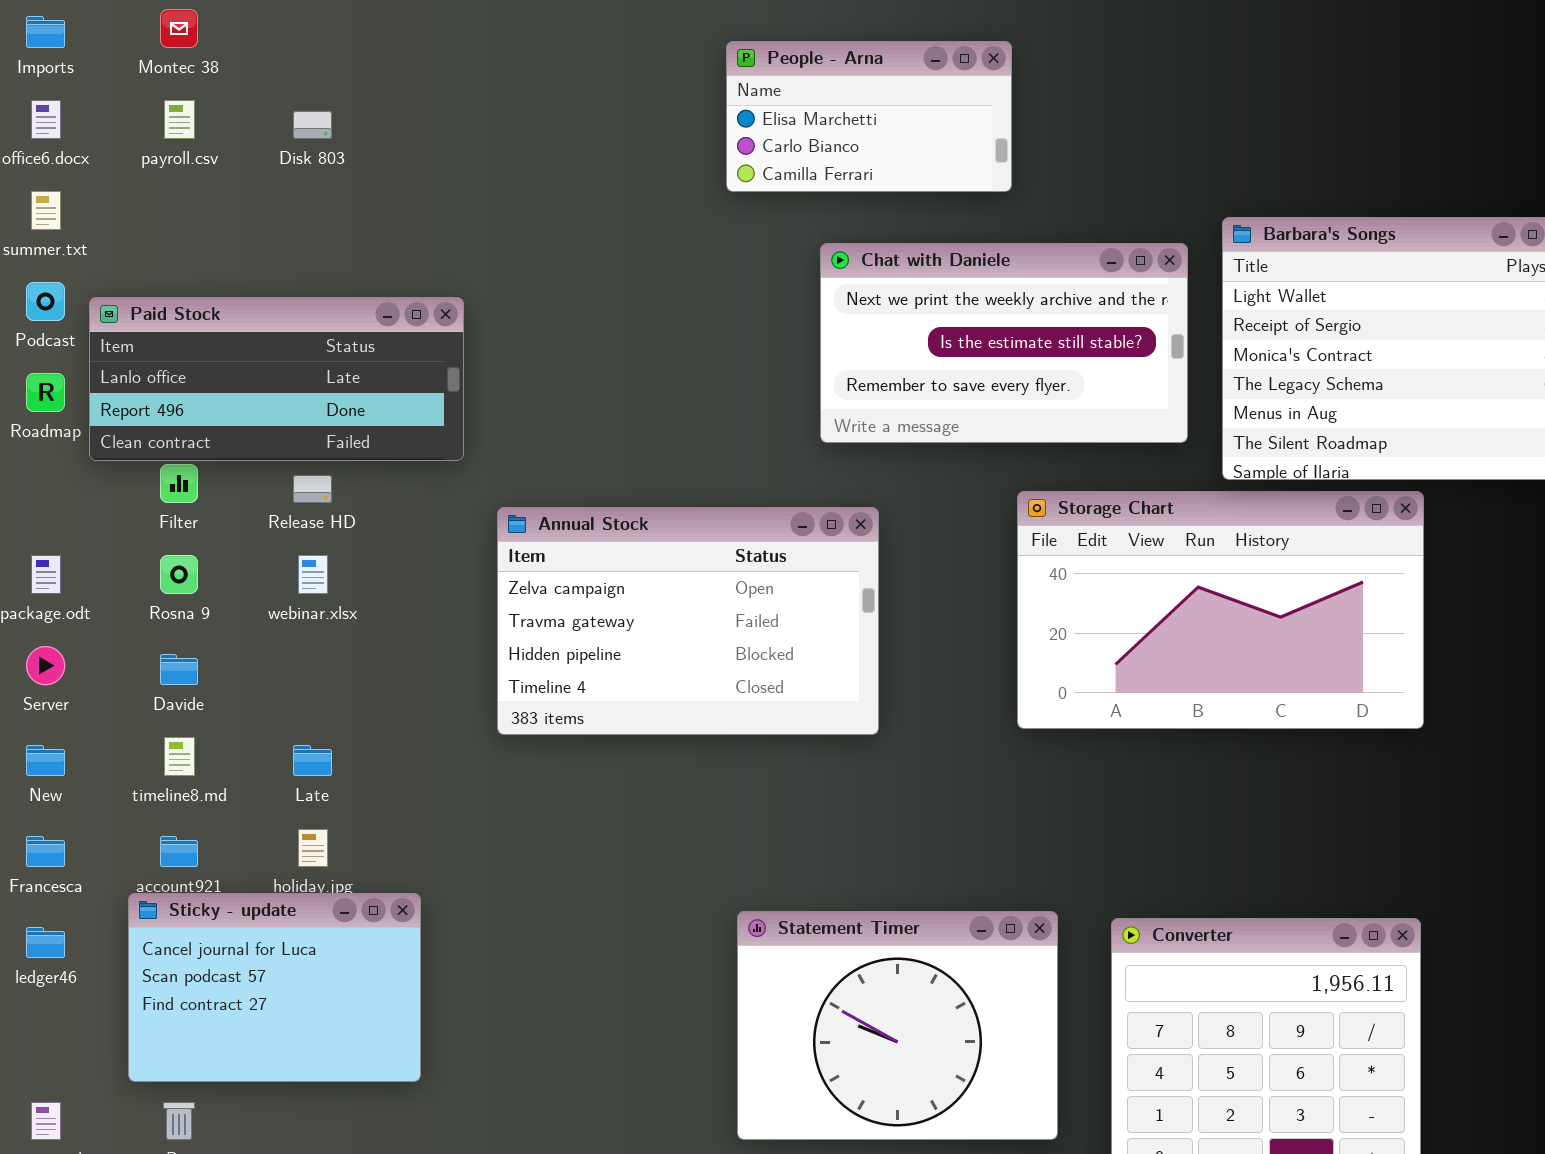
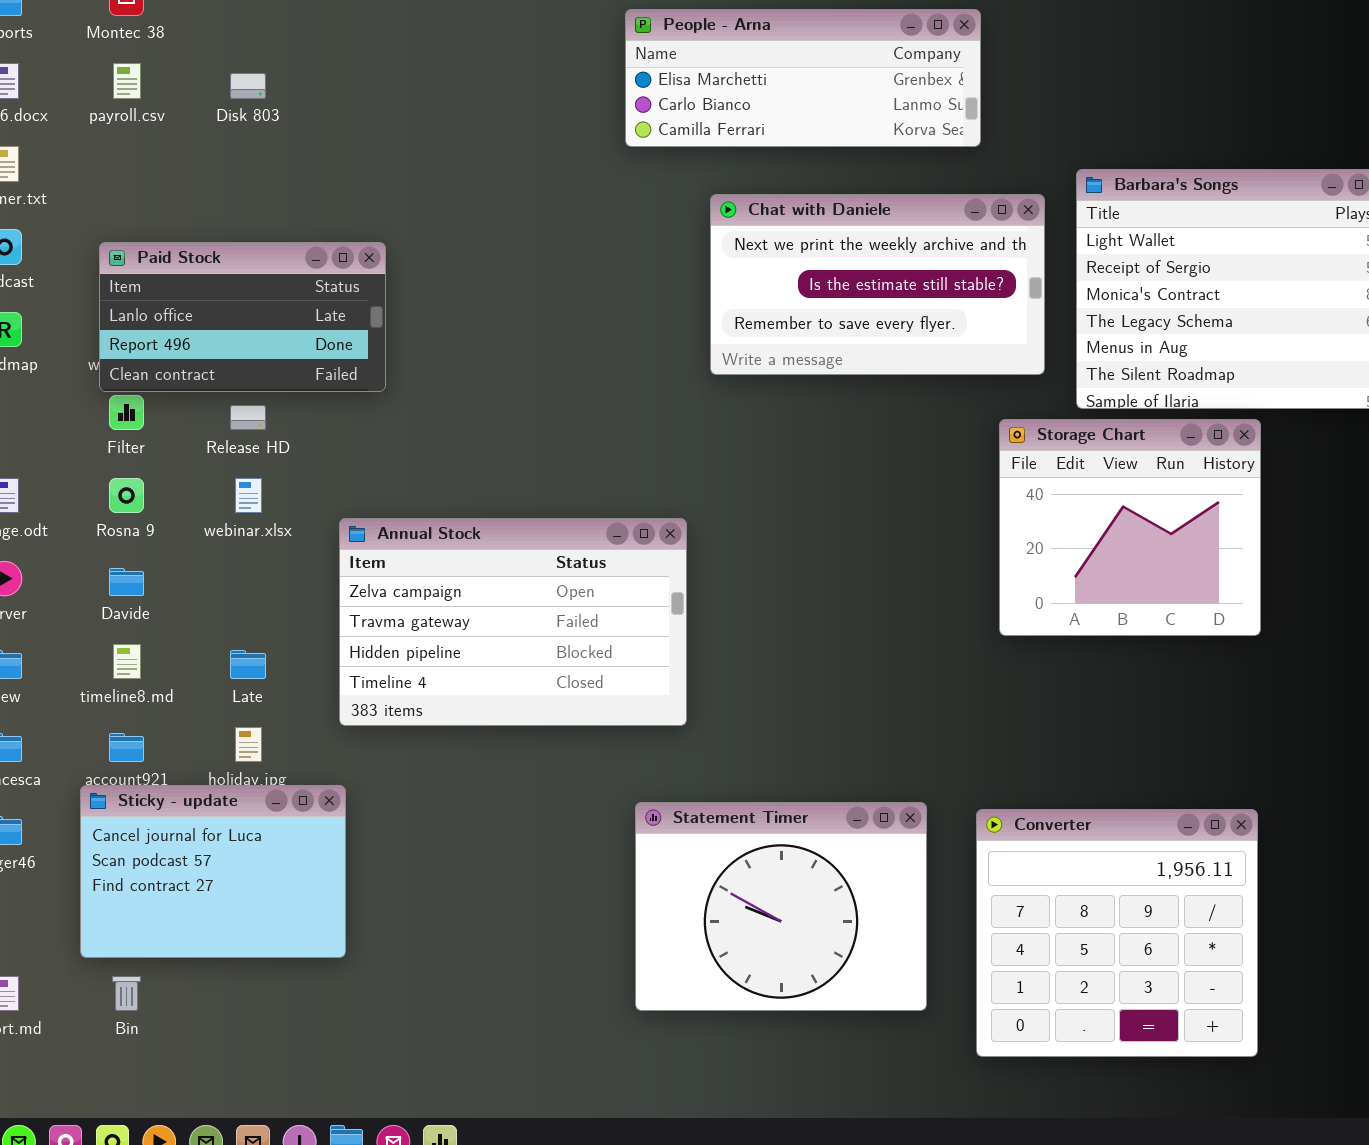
People - Arna: [726,41,1012,192] -> [625,9,981,147], resized
Paid Stock: [89,297,464,461] -> [99,242,386,392], resized
Storage Chart: [1017,491,1424,729] -> [999,419,1261,636], resized
Annual Stock: [497,507,879,735] -> [339,518,687,726], moved

